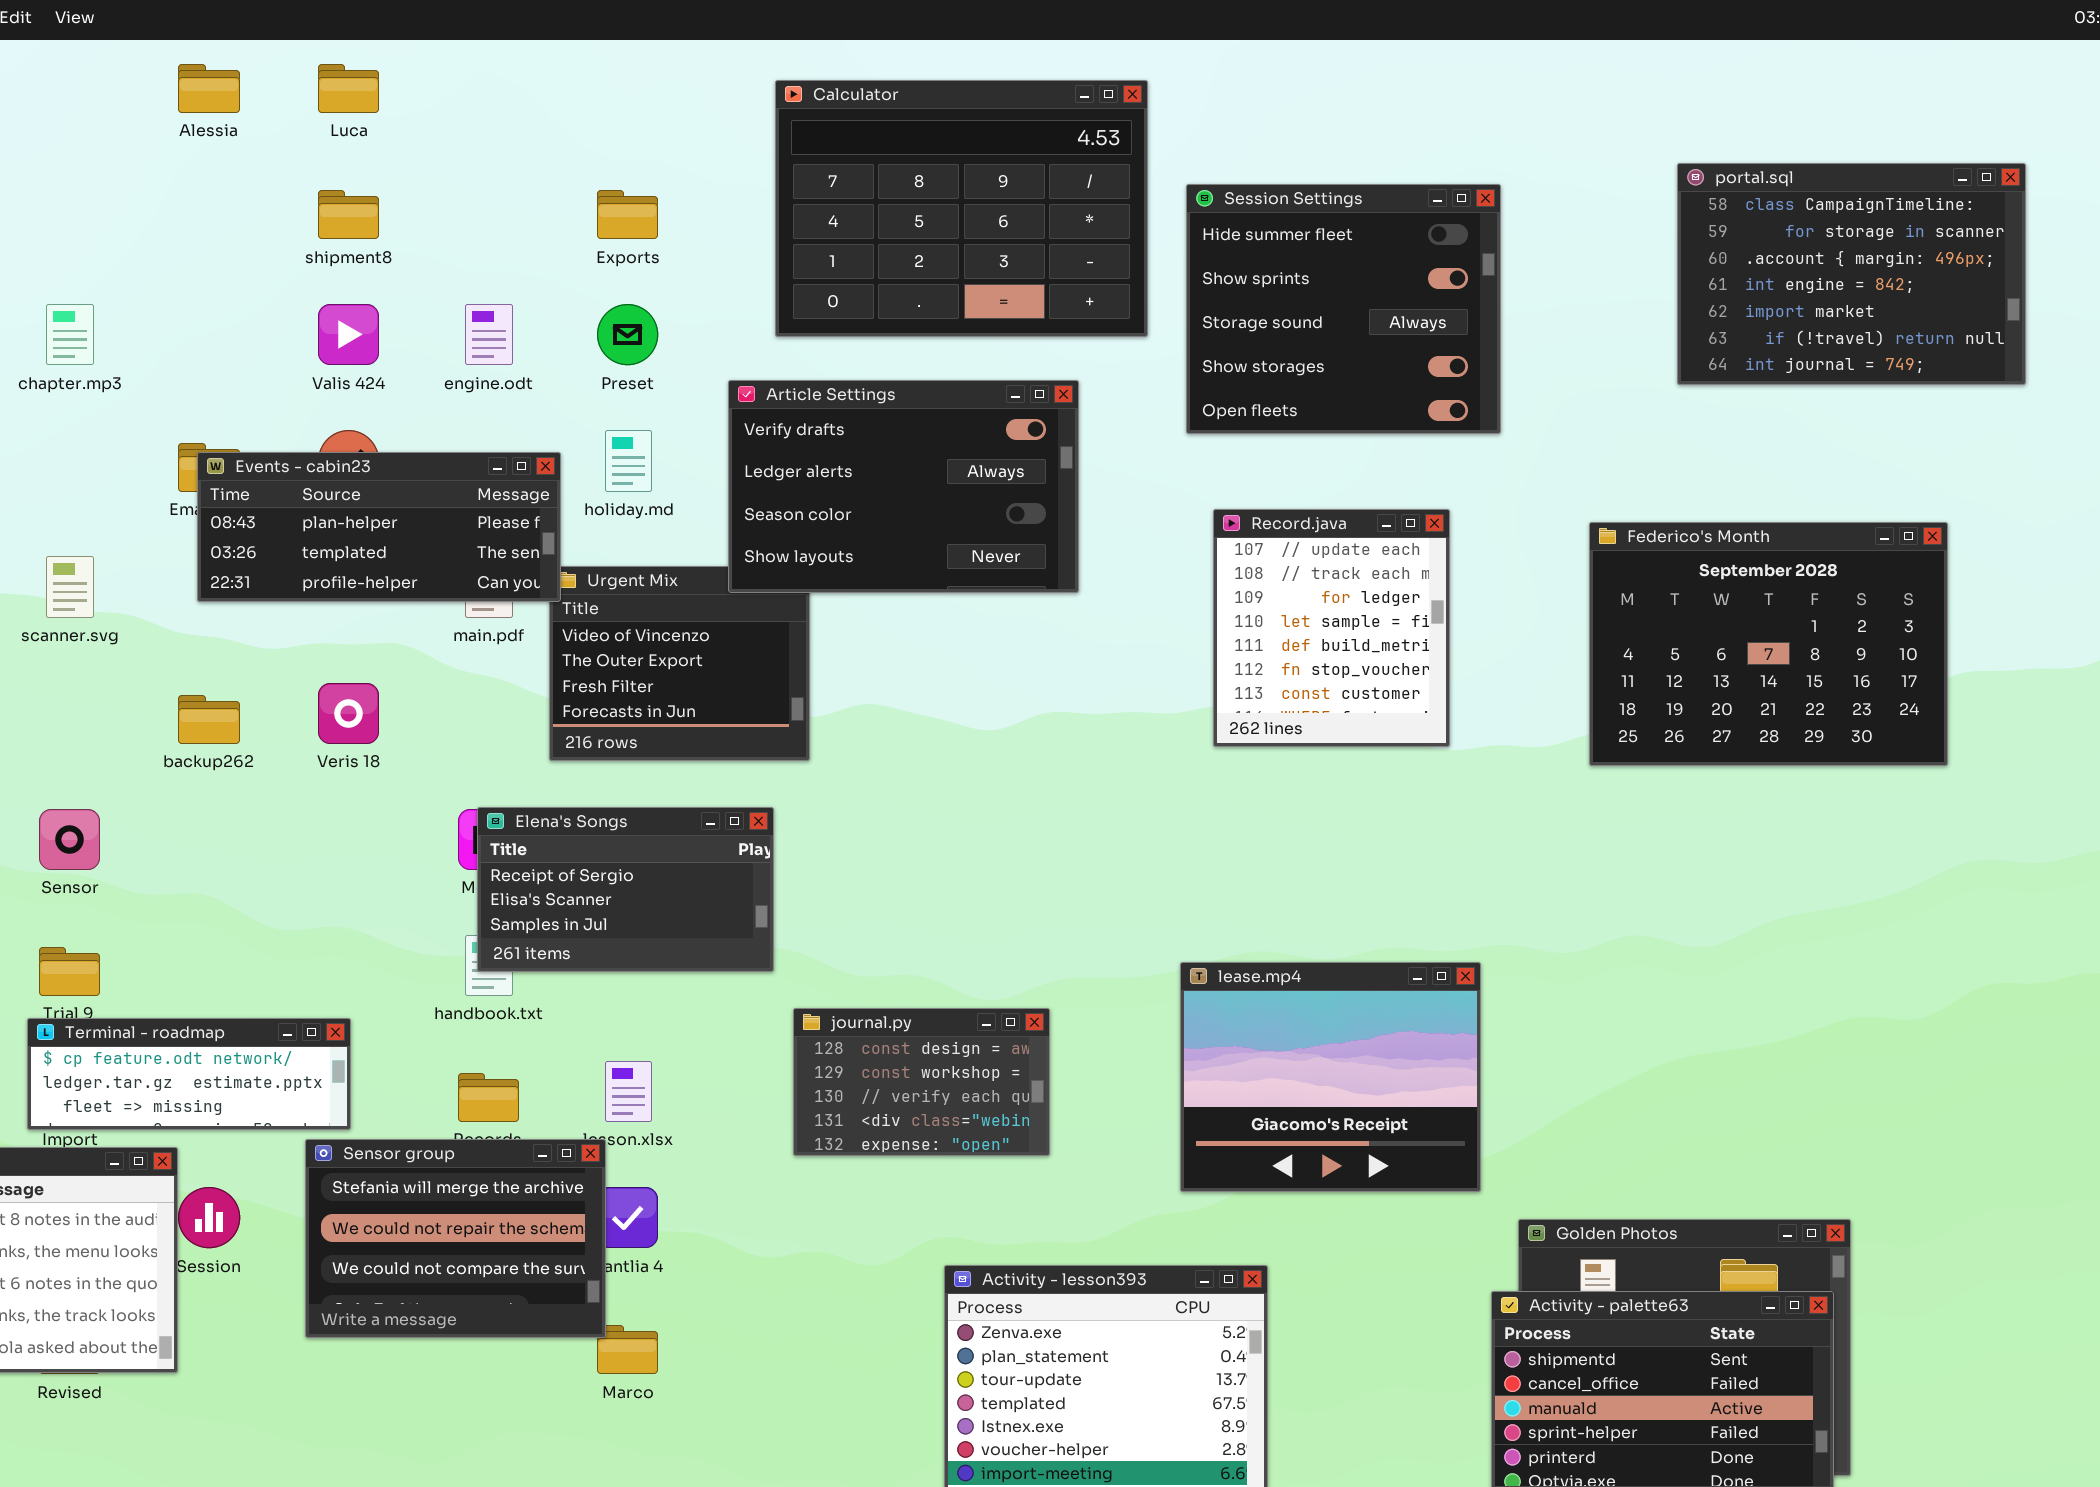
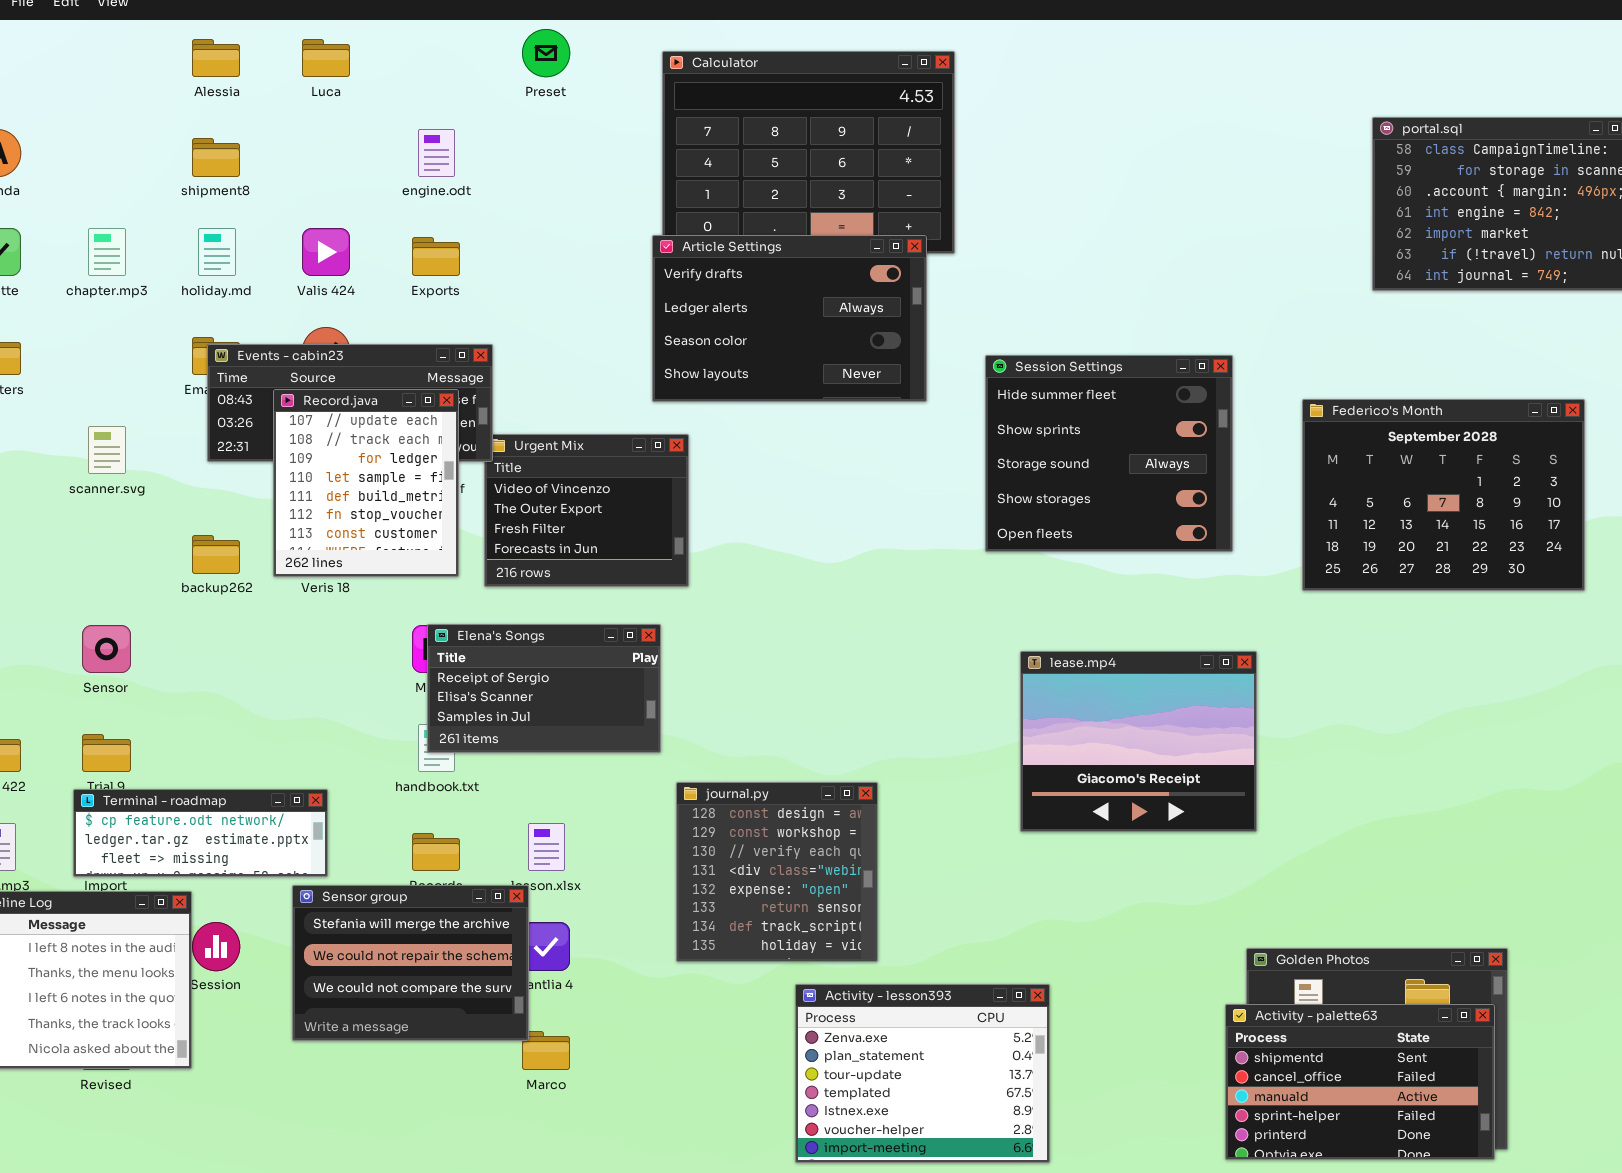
Session Settings: [1186,184,1501,434] -> [985,355,1233,552], moved
shipment8: [318,190,379,239] -> [192,138,240,177], moved
Exports: [597,190,658,239] -> [412,237,460,276], moved
engine.odt: [465,304,513,365] -> [418,129,455,177], moved
Preset: [597,304,658,365] -> [522,29,570,77], moved
Article Settings: [728,380,1079,593] -> [652,235,927,402], moved
holiday.md: [605,430,652,492] -> [198,228,236,276], moved
Record.java: [1213,509,1450,747] -> [273,389,459,577], moved
lease.mp4: [1180,962,1481,1192] -> [1020,651,1257,832], moved
journal.py: [793,1008,1050,1156] -> [676,782,878,962], resized

